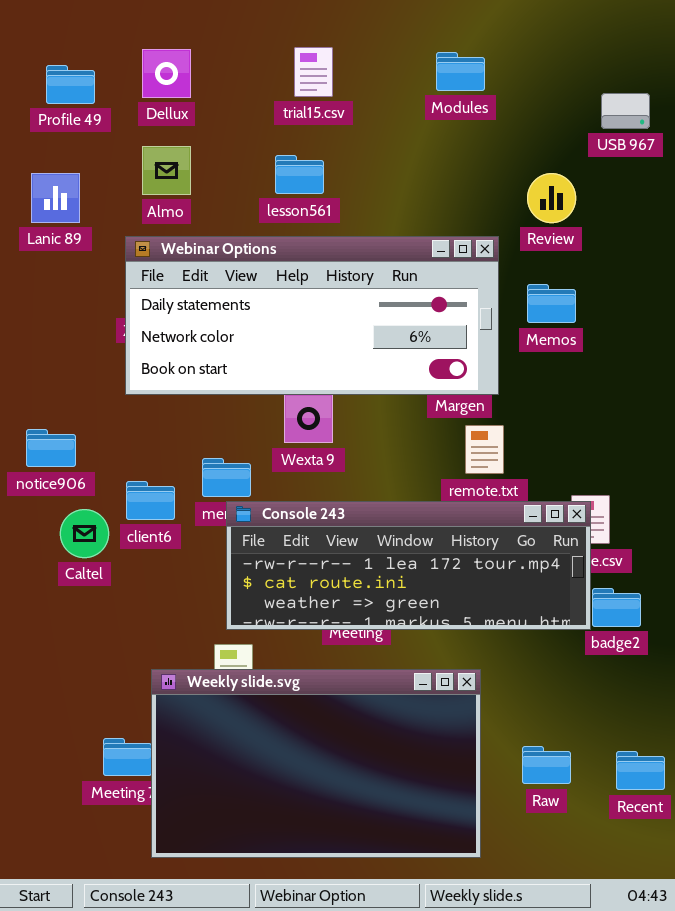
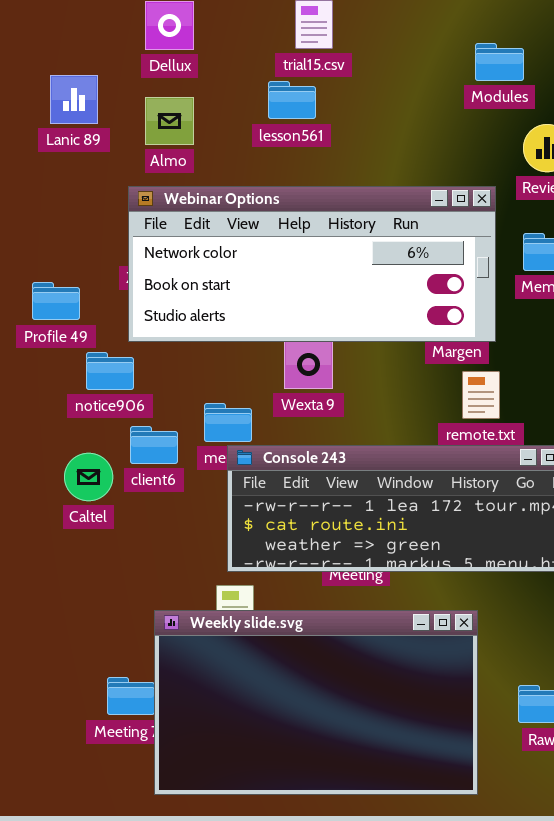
Modules: [436,52,485,91] -> [475,43,524,81], moved
Profile 49: [46,65,95,104] -> [32,282,80,320], moved
lesson561: [275,155,324,194] -> [268,81,316,119], moved
Lanic 89: [31,173,80,223] -> [50,75,98,124], moved
Webinar Options: [125,236,499,395] -> [128,186,496,342], scrolled down 1 row
notice906: [26,429,76,467] -> [86,352,134,390], moved

